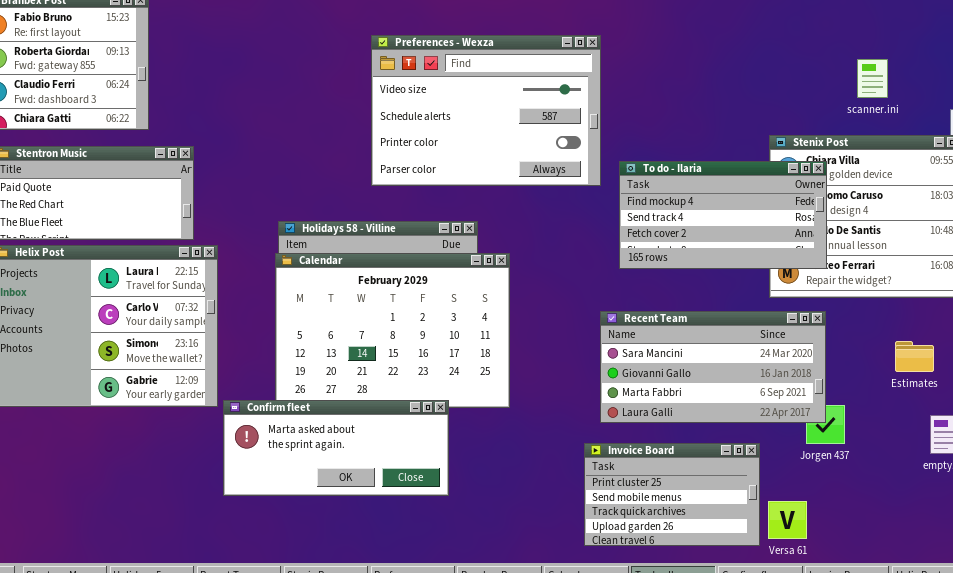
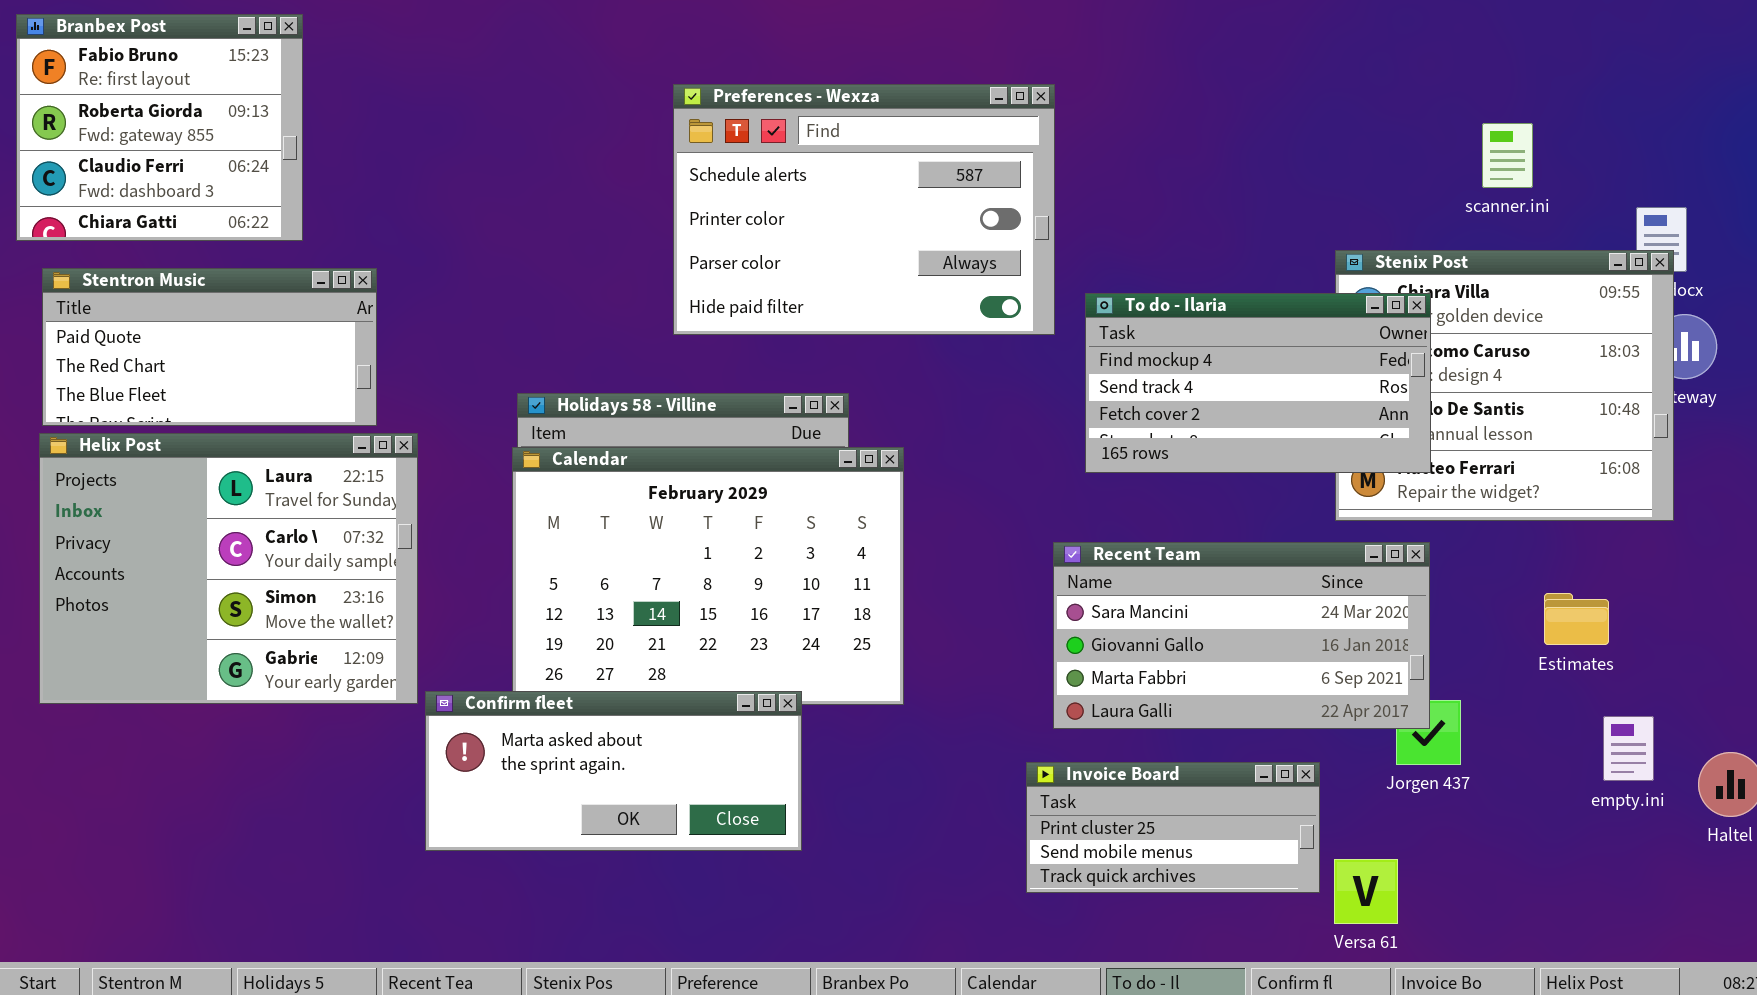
Preferences - Wexza: [371,35,601,186] -> [673,84,1055,335], scrolled down 1 row
Invoice Board: [584,443,760,546] -> [1026,762,1320,893], resized

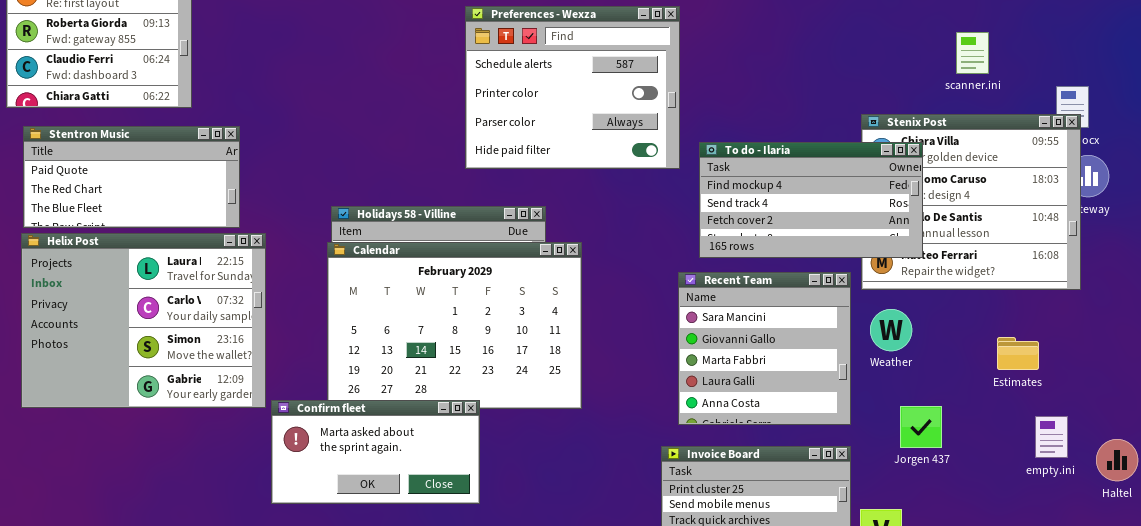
Preferences - Wexza: [673,84,1055,335] -> [465,6,680,169], resized
Recent Team: [1053,542,1430,729] -> [678,272,851,425], resized
Confirm fleet: [425,691,802,851] -> [271,400,480,504], resized

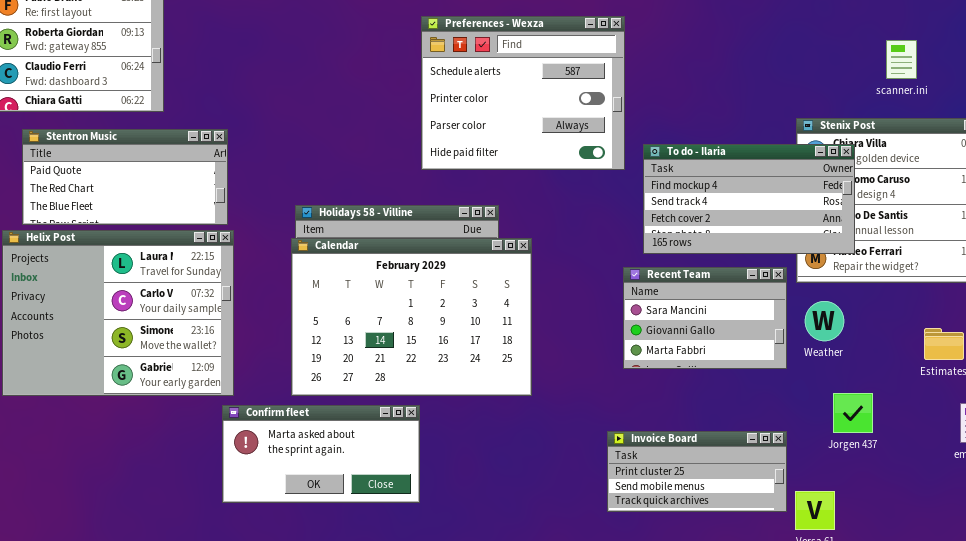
Stentron Music: [23,126,240,228] -> [22,129,228,225], moved
Recent Team: [678,272,851,425] -> [623,267,787,369], resized
Confirm fleet: [271,400,480,504] -> [222,405,420,503], moved

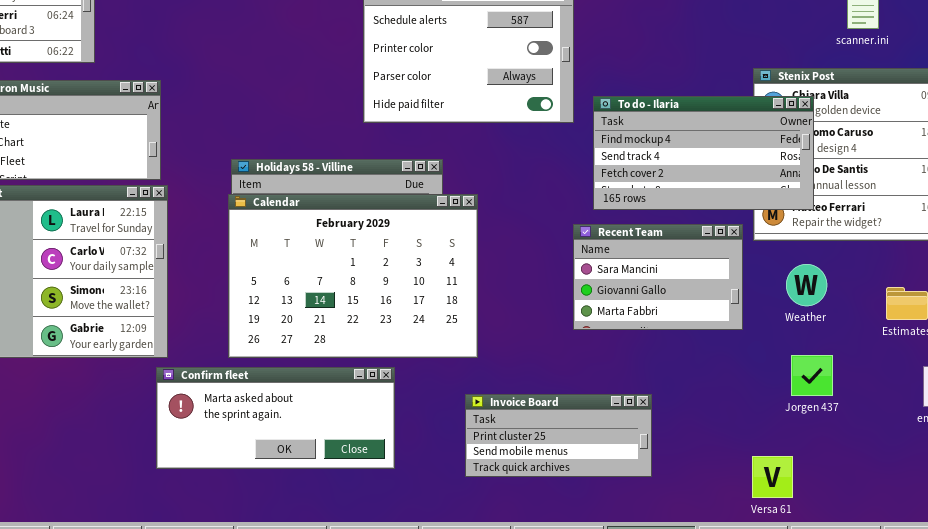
Weather: [805,301,844,341] -> [786,264,827,306], moved
Confirm fleet: [222,405,420,503] -> [156,367,395,469], resized
Invoice Board: [607,431,787,512] -> [465,394,652,477], moved

